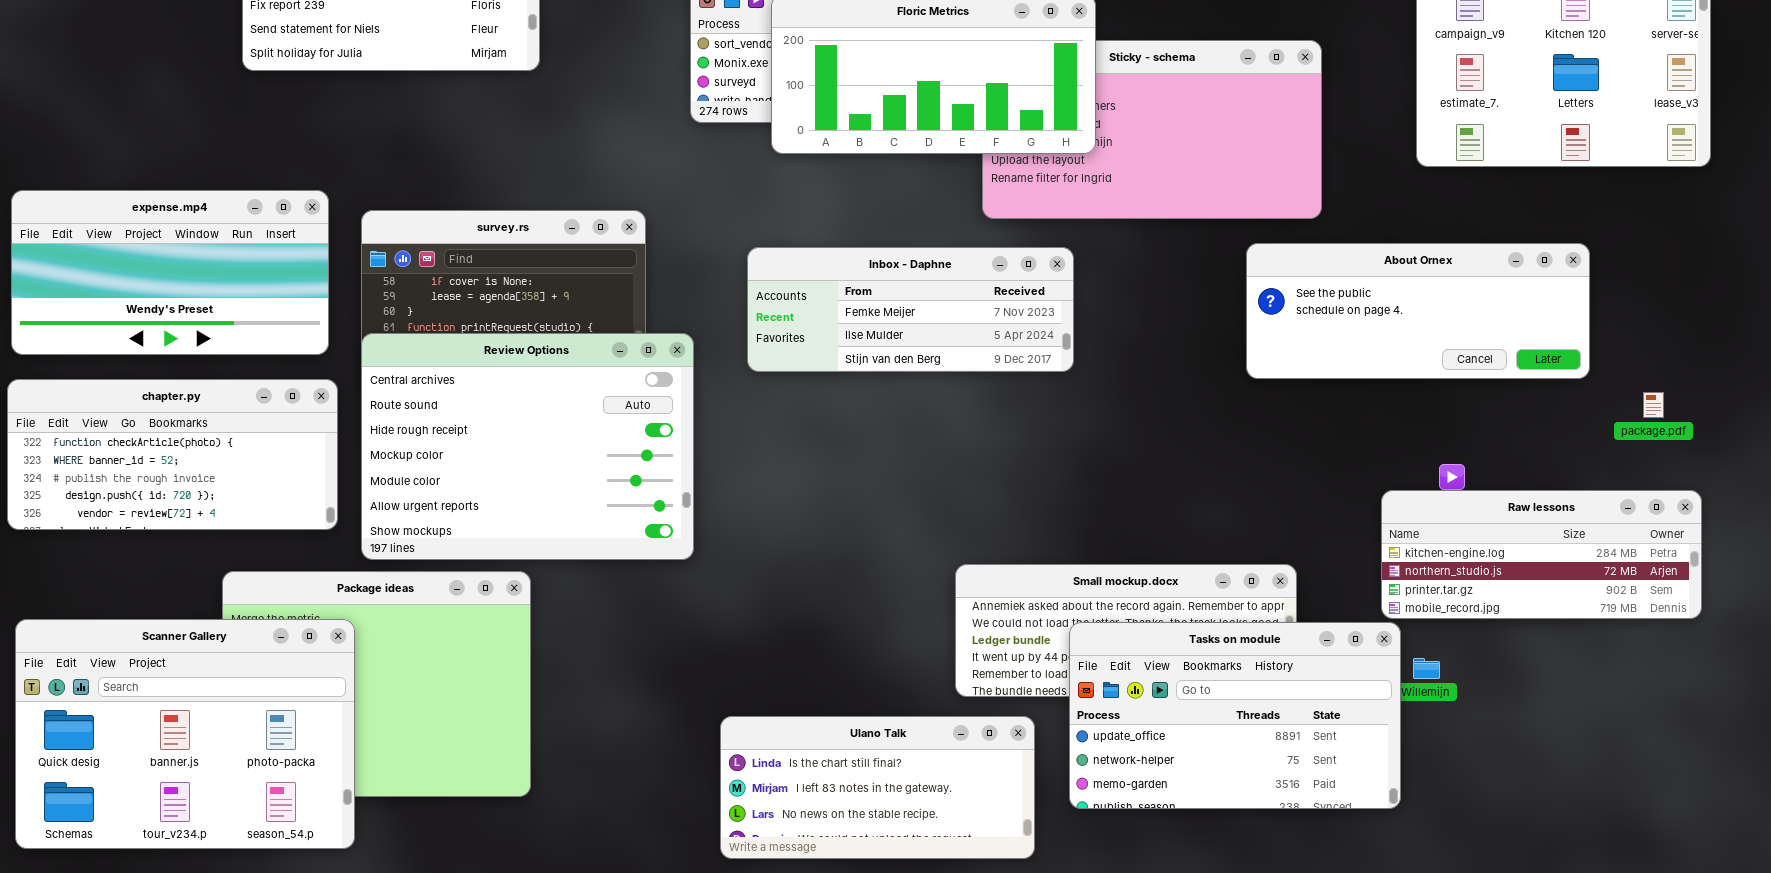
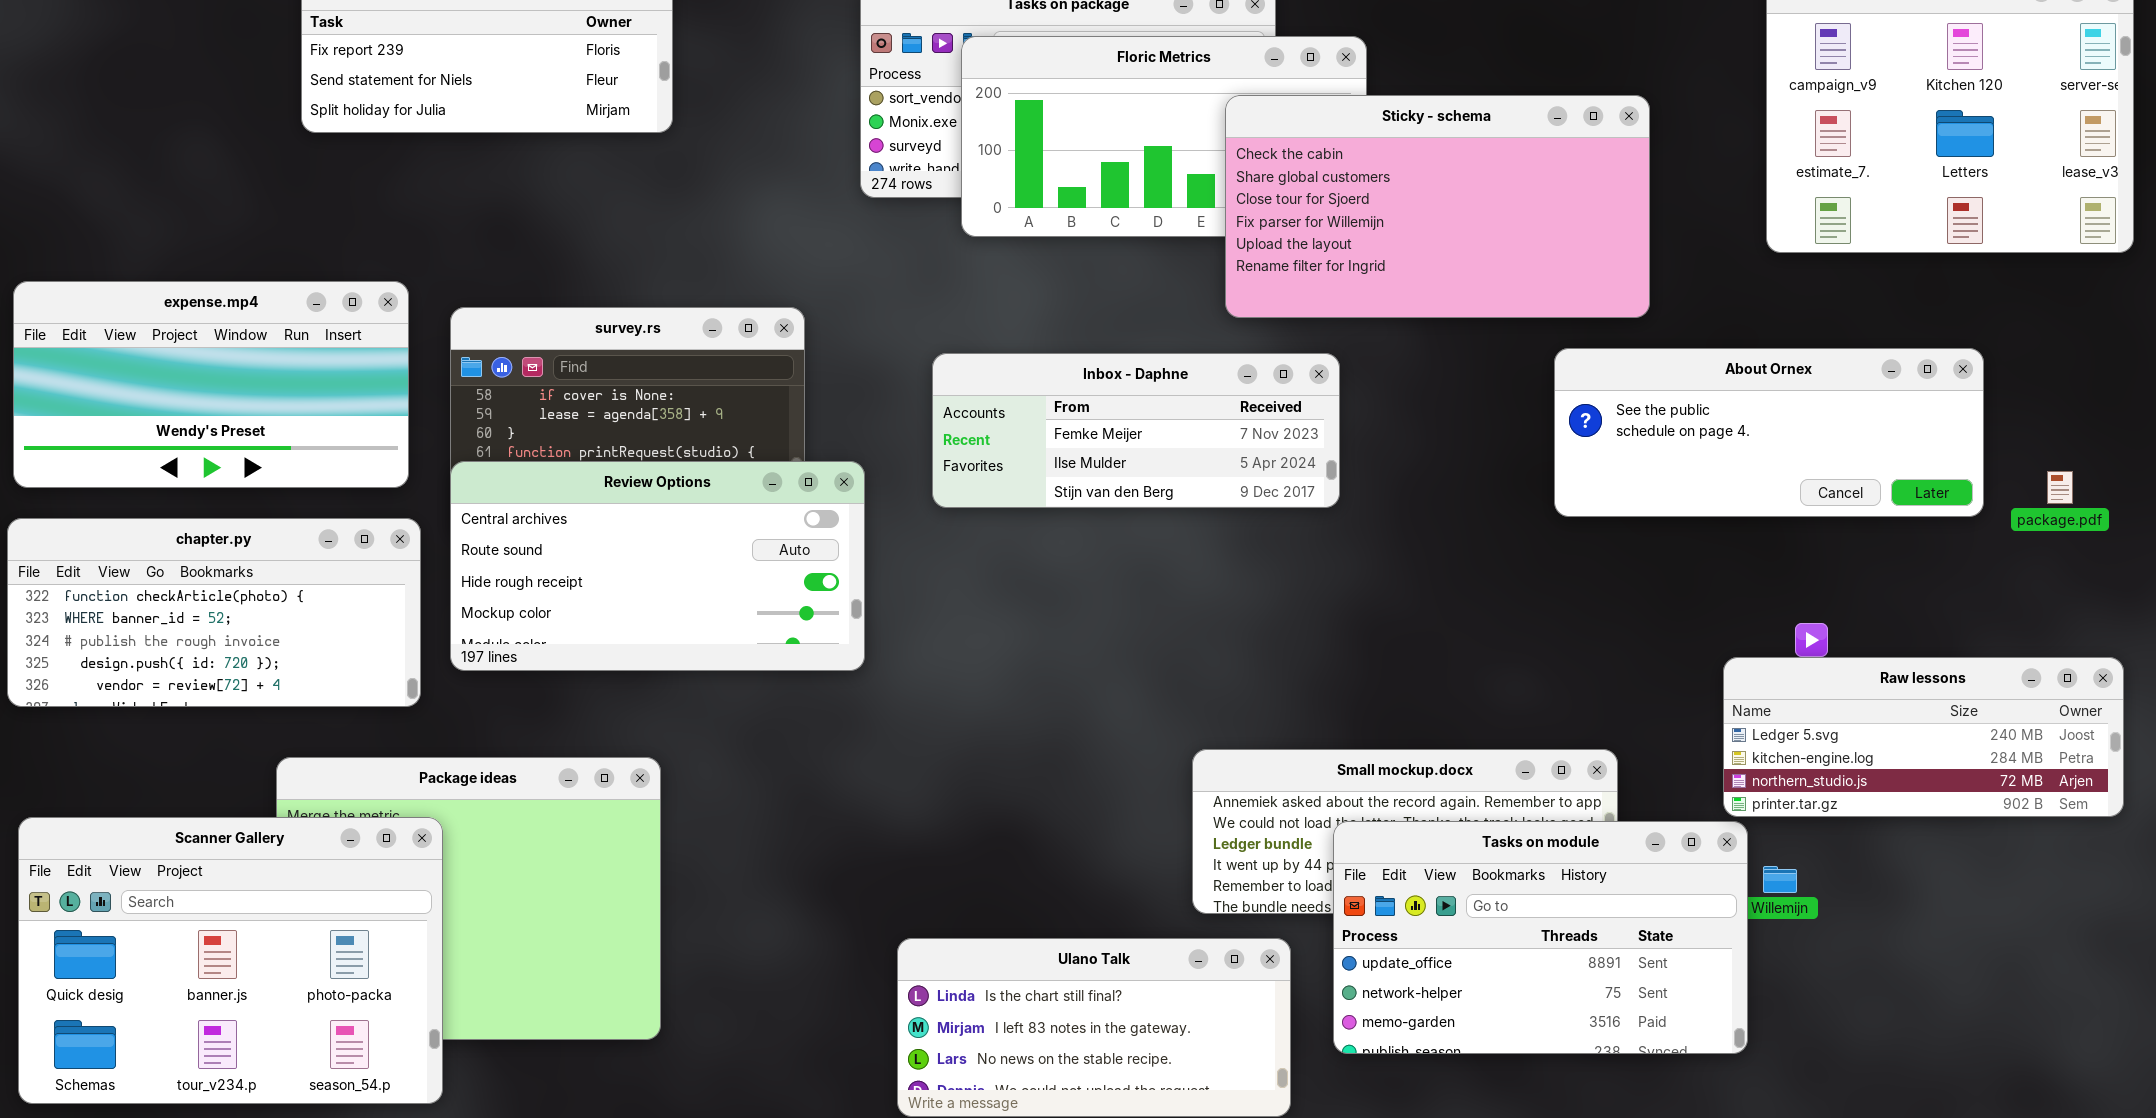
Sticky - schema: [982,40,1322,219] -> [1225,95,1650,318], raised
Review Options: [361,333,694,560] -> [450,461,865,671], resized
package.pdf: [1643,392,1664,418] -> [2047,471,2073,504], moved
Raw lessons: [1381,490,1702,619] -> [1723,657,2124,817], scrolled up 1 row

